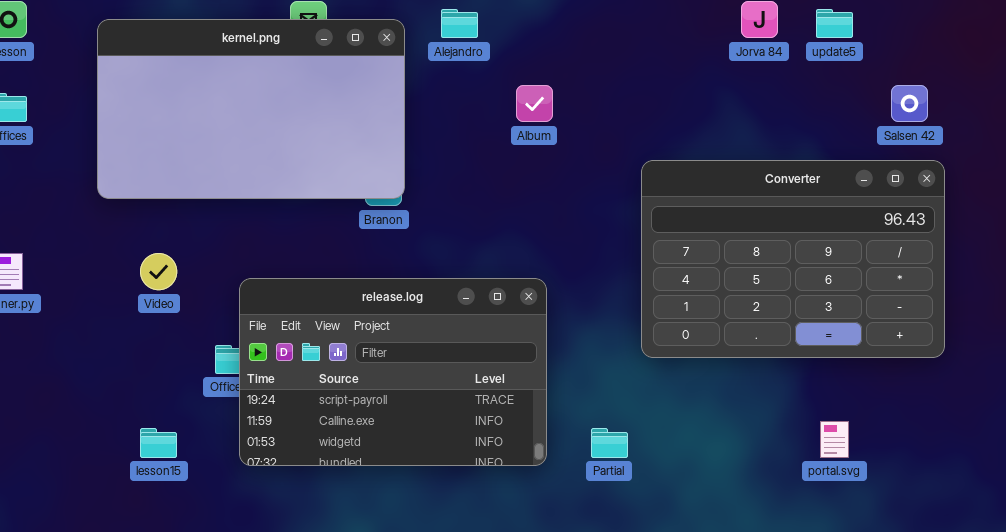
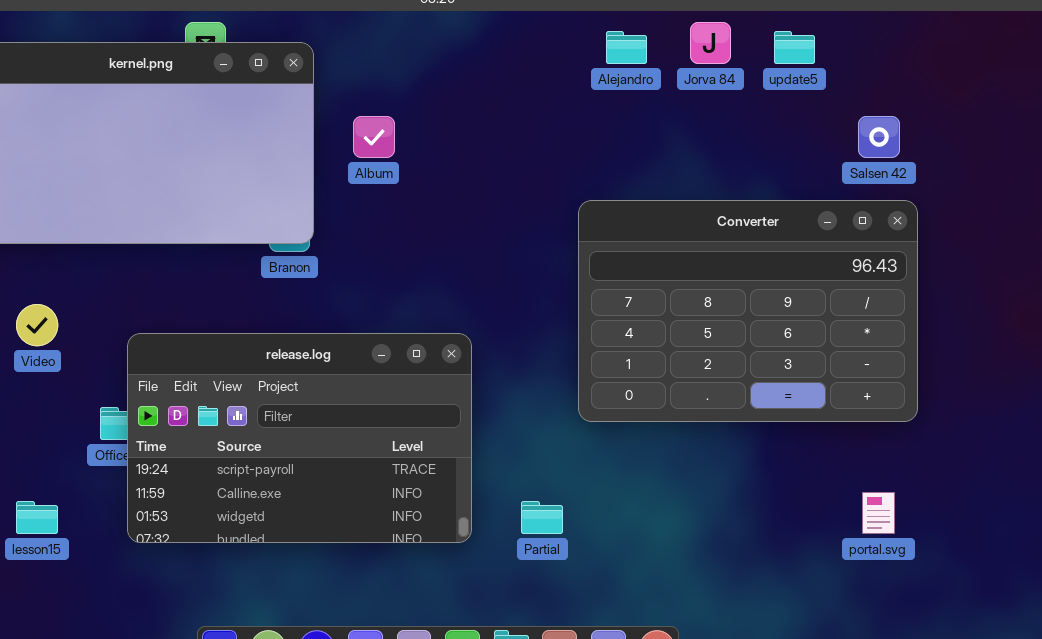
Alejandro: [441,9,478,38] -> [606,31,647,64], moved
Album: [516,85,553,122] -> [353,116,395,158], moved
portal.svg: [820,421,849,458] -> [862,492,895,534], moved

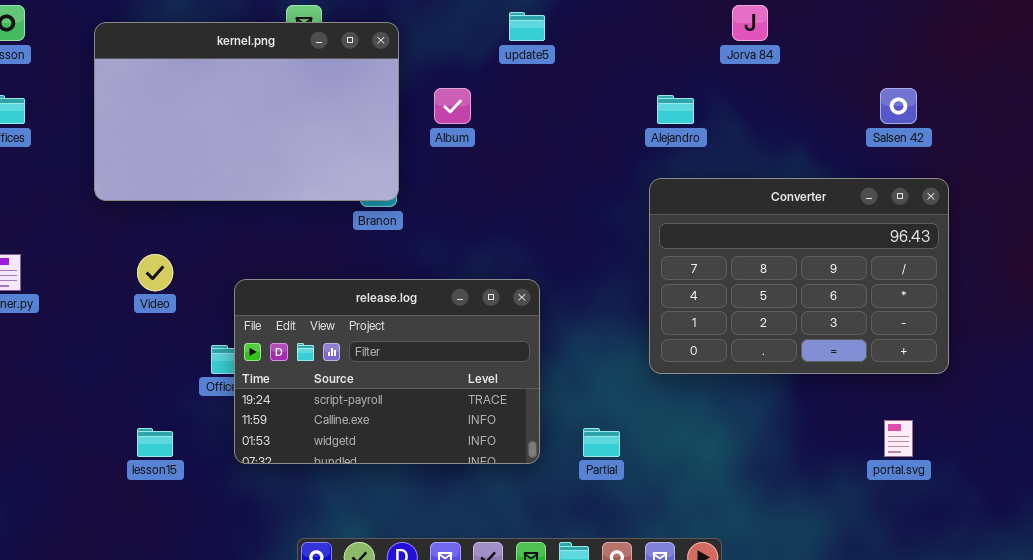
Alejandro: [606,31,647,64] -> [657,95,694,124], moved
update5: [774,31,815,64] -> [509,12,545,41], moved
Converter: [578,200,918,422] -> [649,178,949,374], moved

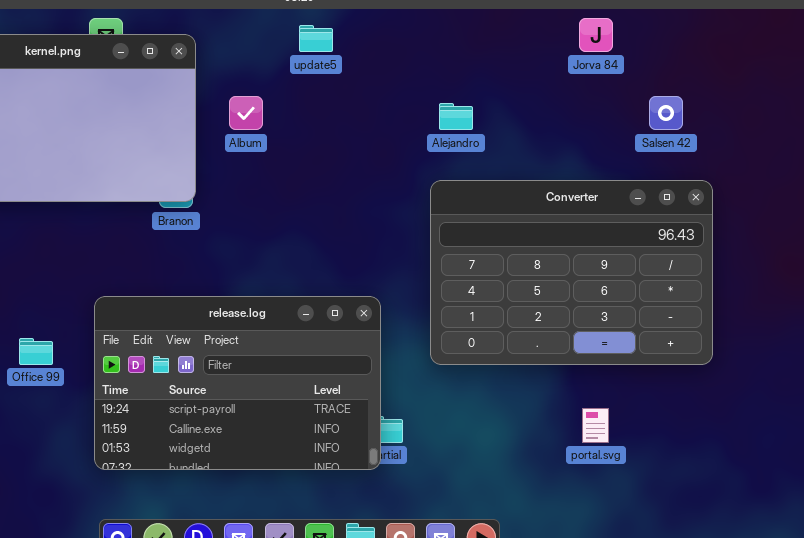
Jorva 84: [732,5,768,41] -> [579,18,613,52], moved
release.log: [234,279,540,464] -> [94,296,381,470], moved
portal.svg: [884,420,913,457] -> [582,408,609,443], moved

